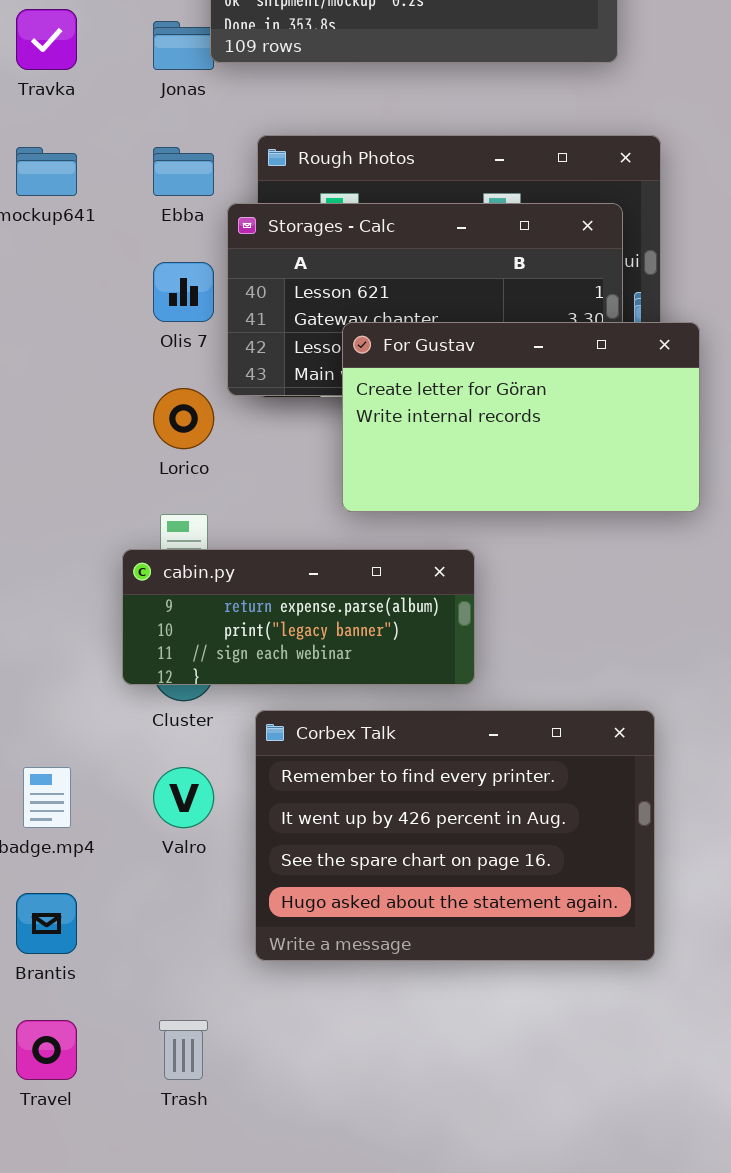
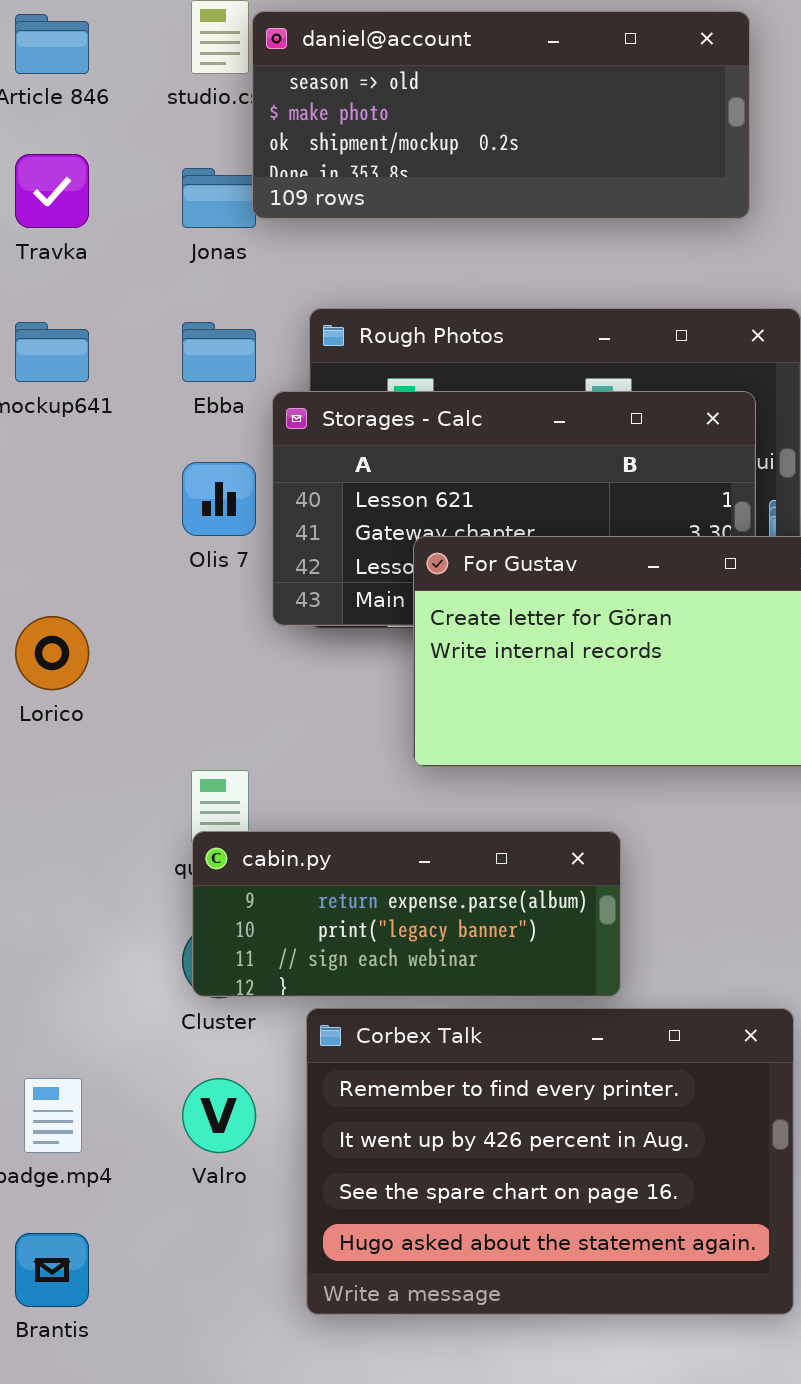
Lorico: [153,388,214,449] -> [15,616,89,690], moved
cabin.py: [122,549,475,685] -> [192,831,621,997], moved

